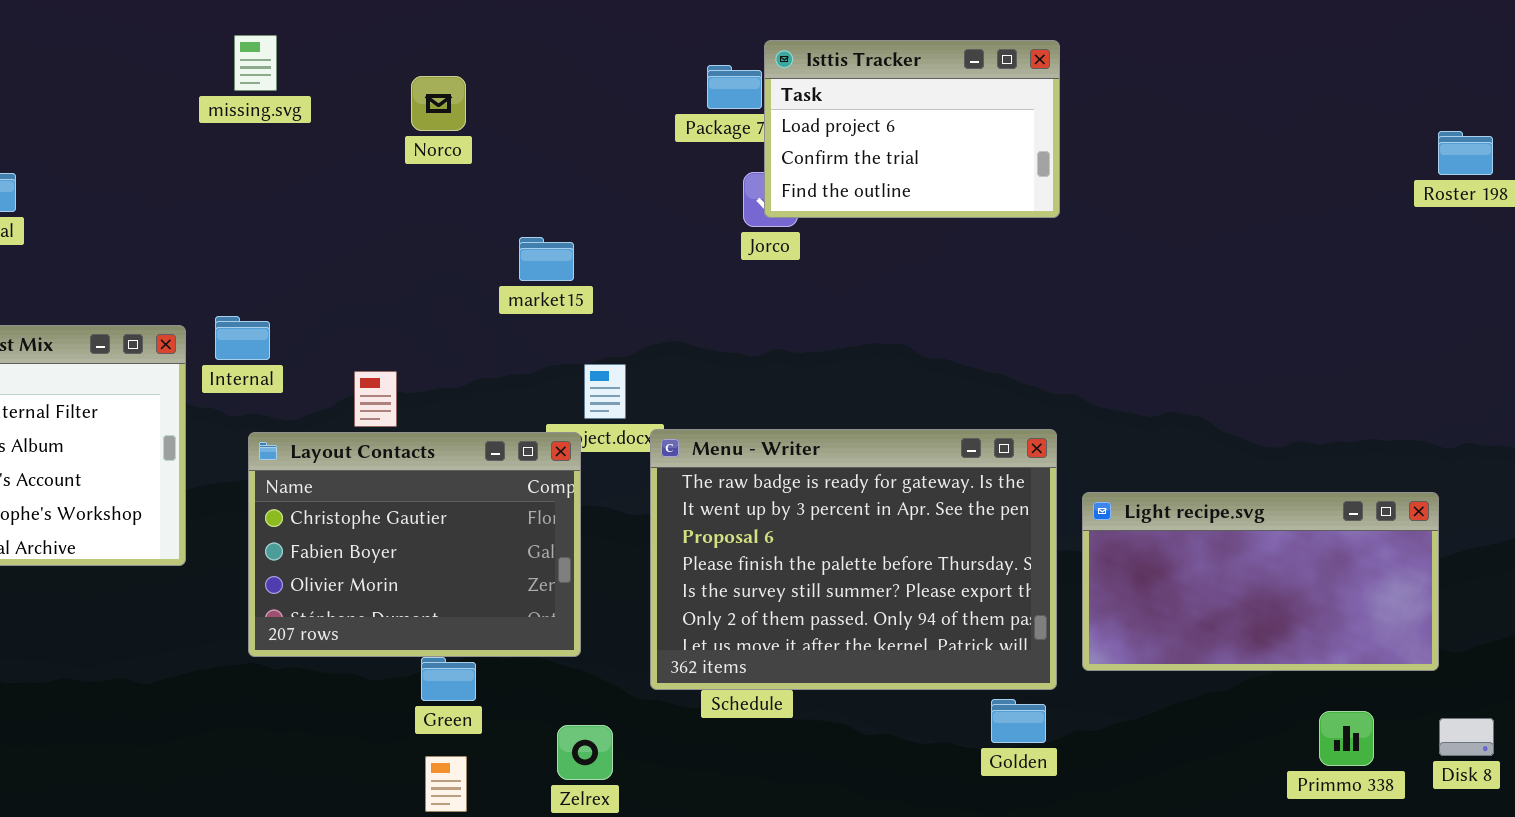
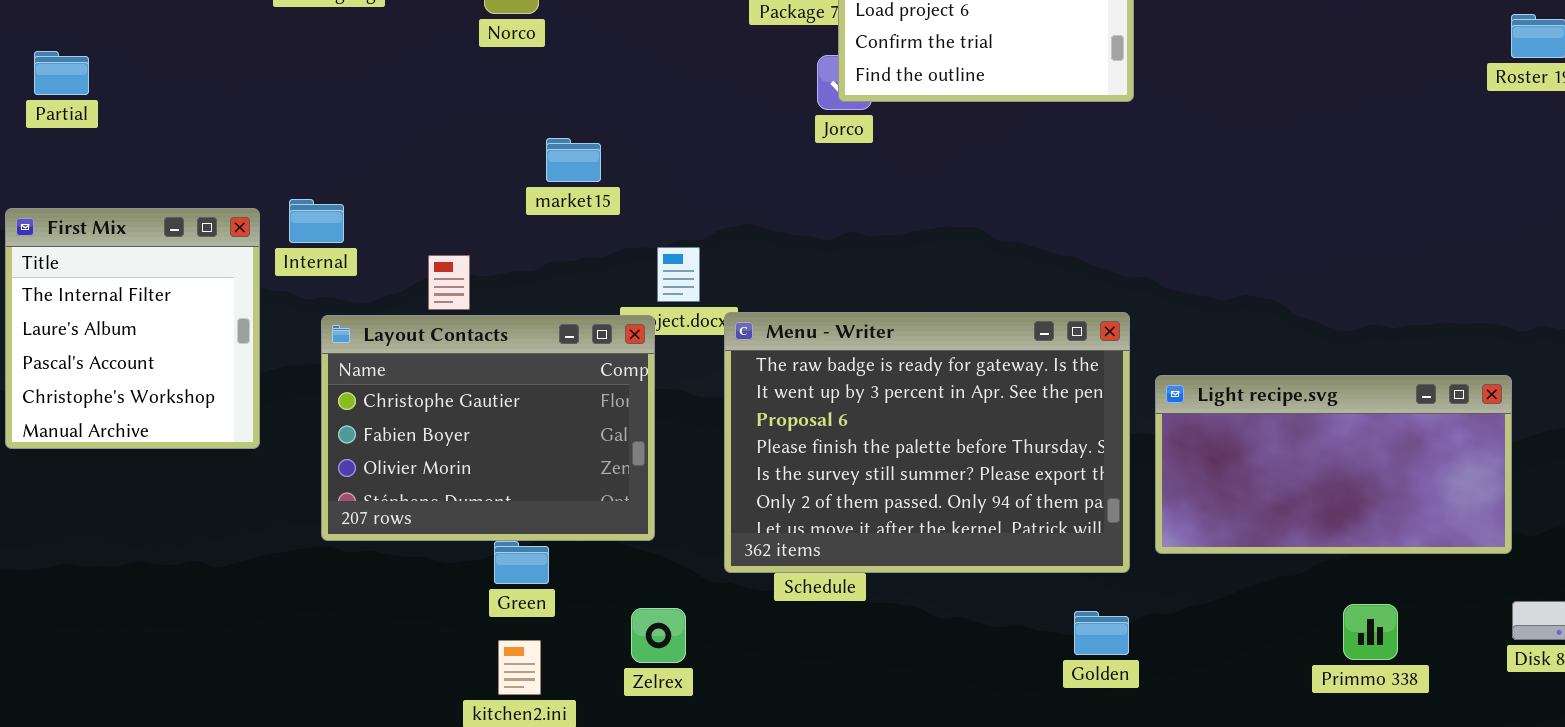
market15: [519,237,574,281] -> [546,138,601,182], moved
Golden: [991,699,1046,743] -> [1074,611,1129,655], moved
Primmo 338: [1319,711,1374,766] -> [1343,604,1398,660], moved

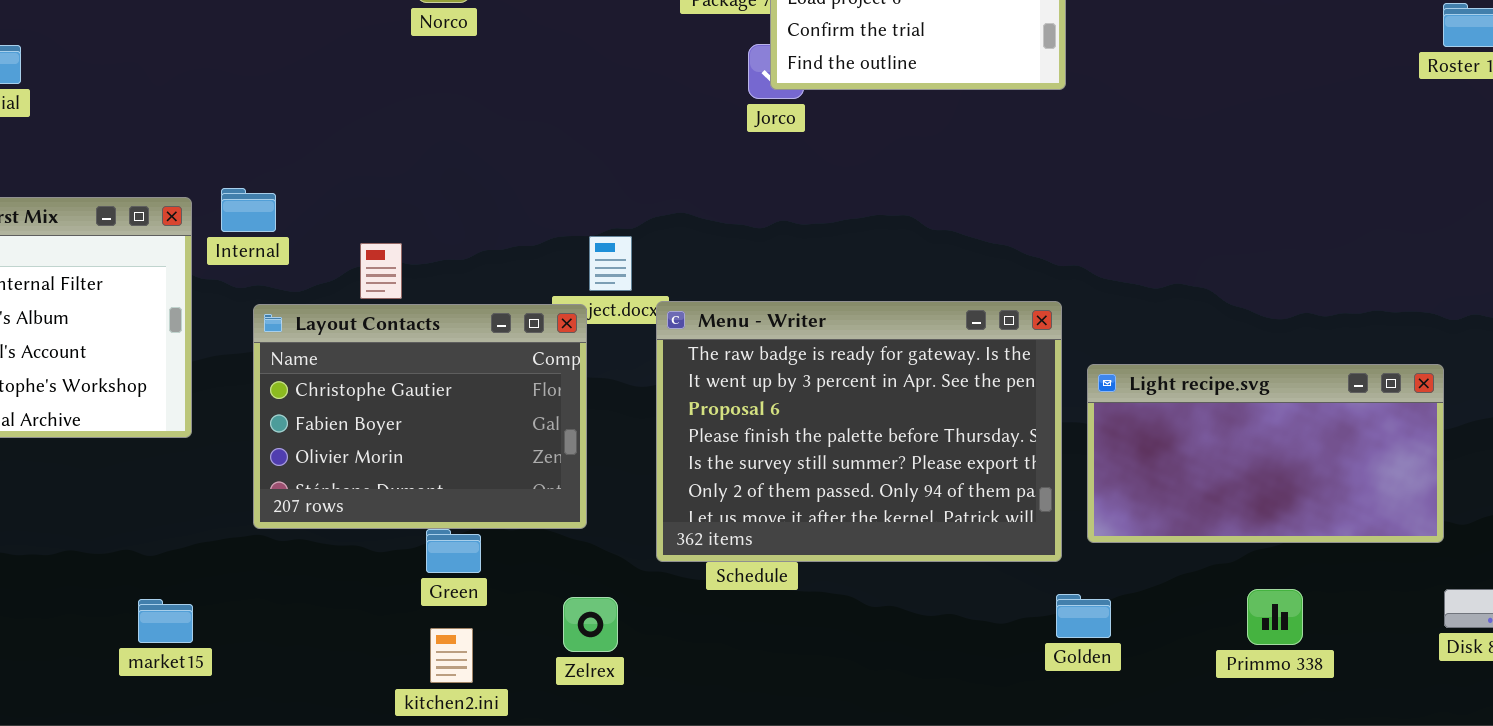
market15: [546,138,601,182] -> [138,599,193,643], moved
Primmo 338: [1343,604,1398,660] -> [1247,589,1303,645], moved
Golden: [1074,611,1129,655] -> [1056,594,1111,638], moved

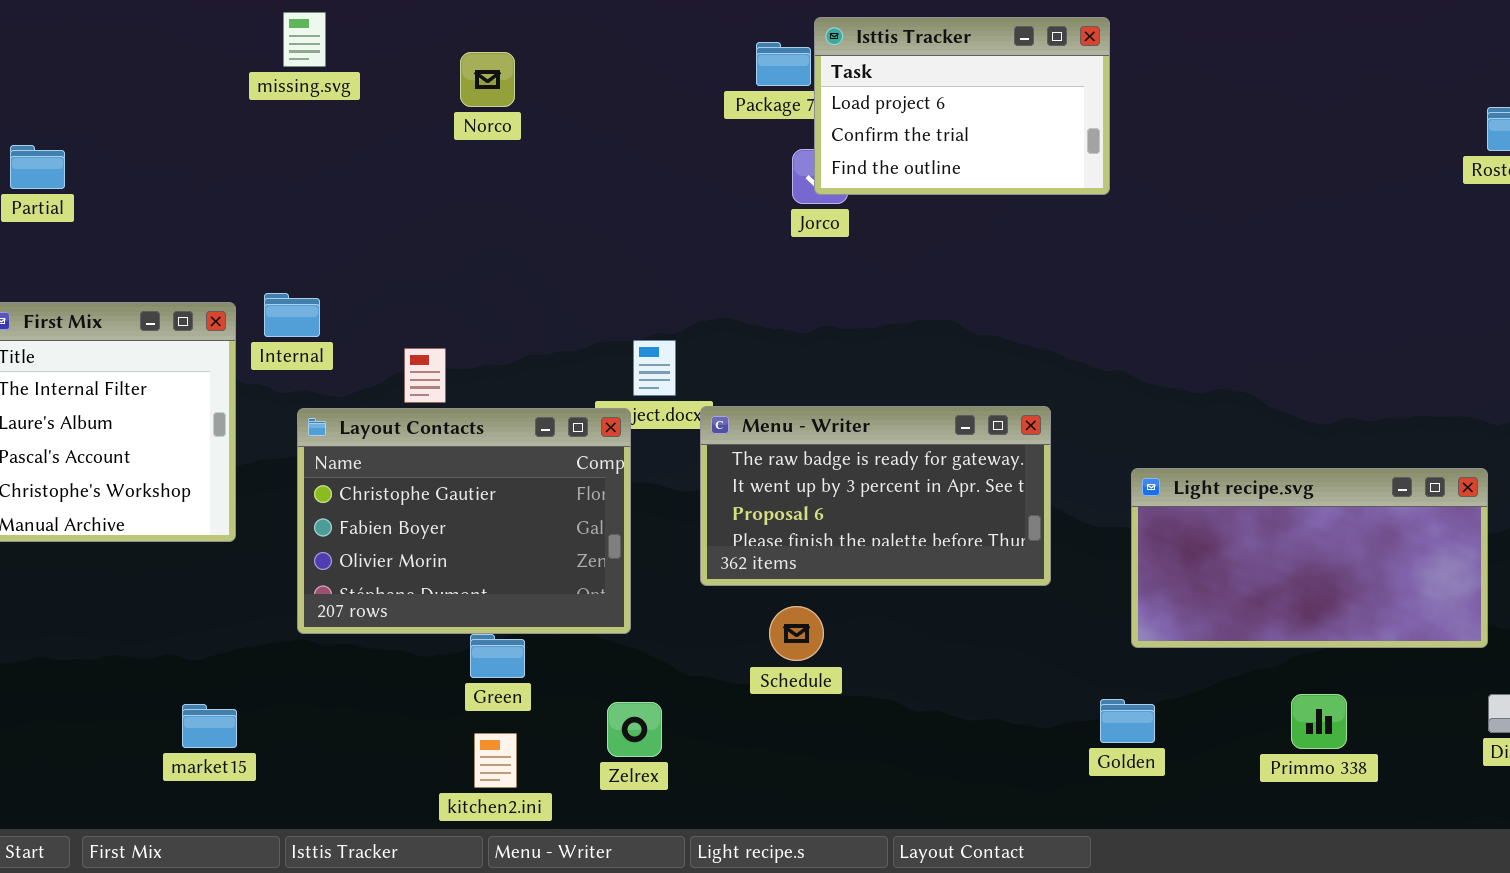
Menu - Writer: [656,301,1062,562] -> [700,406,1051,586], resized

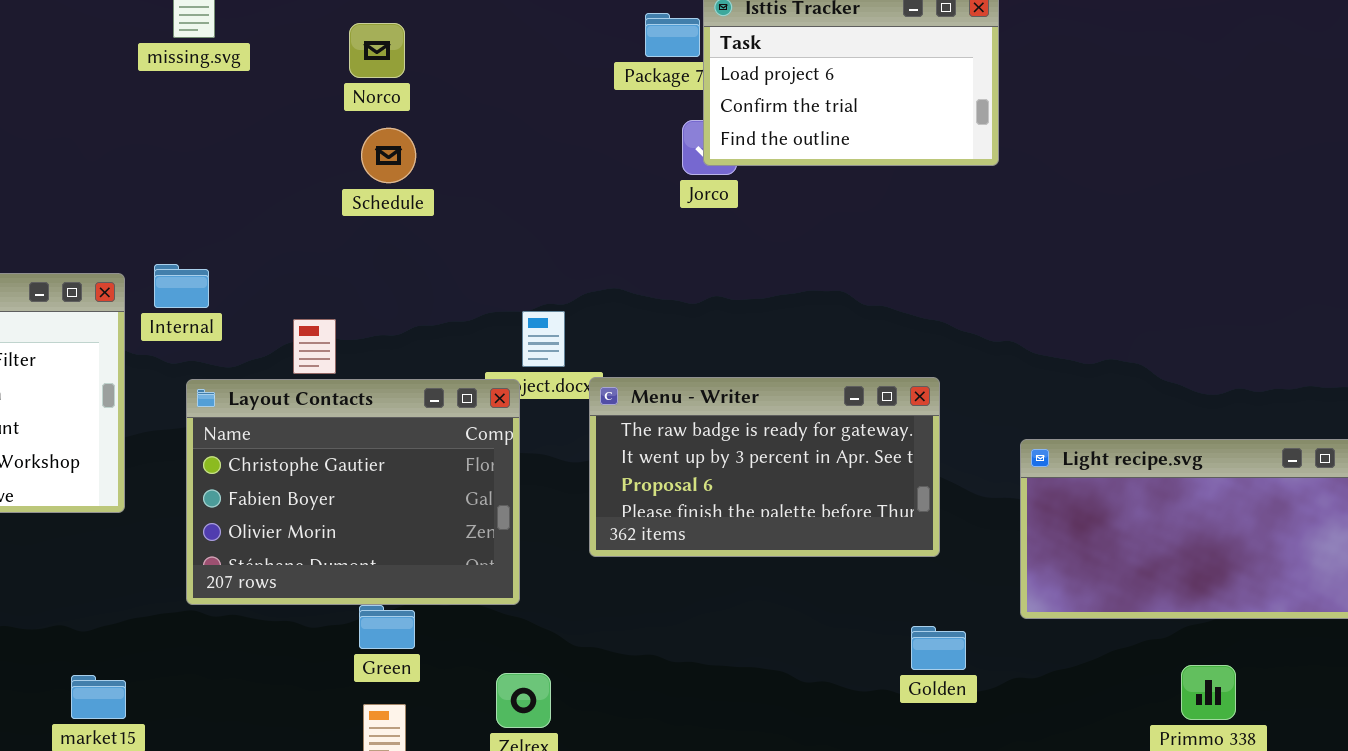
Schedule: [769,606,824,661] -> [361,128,416,183], moved
Golden: [1100,699,1155,743] -> [911,626,966,670], moved

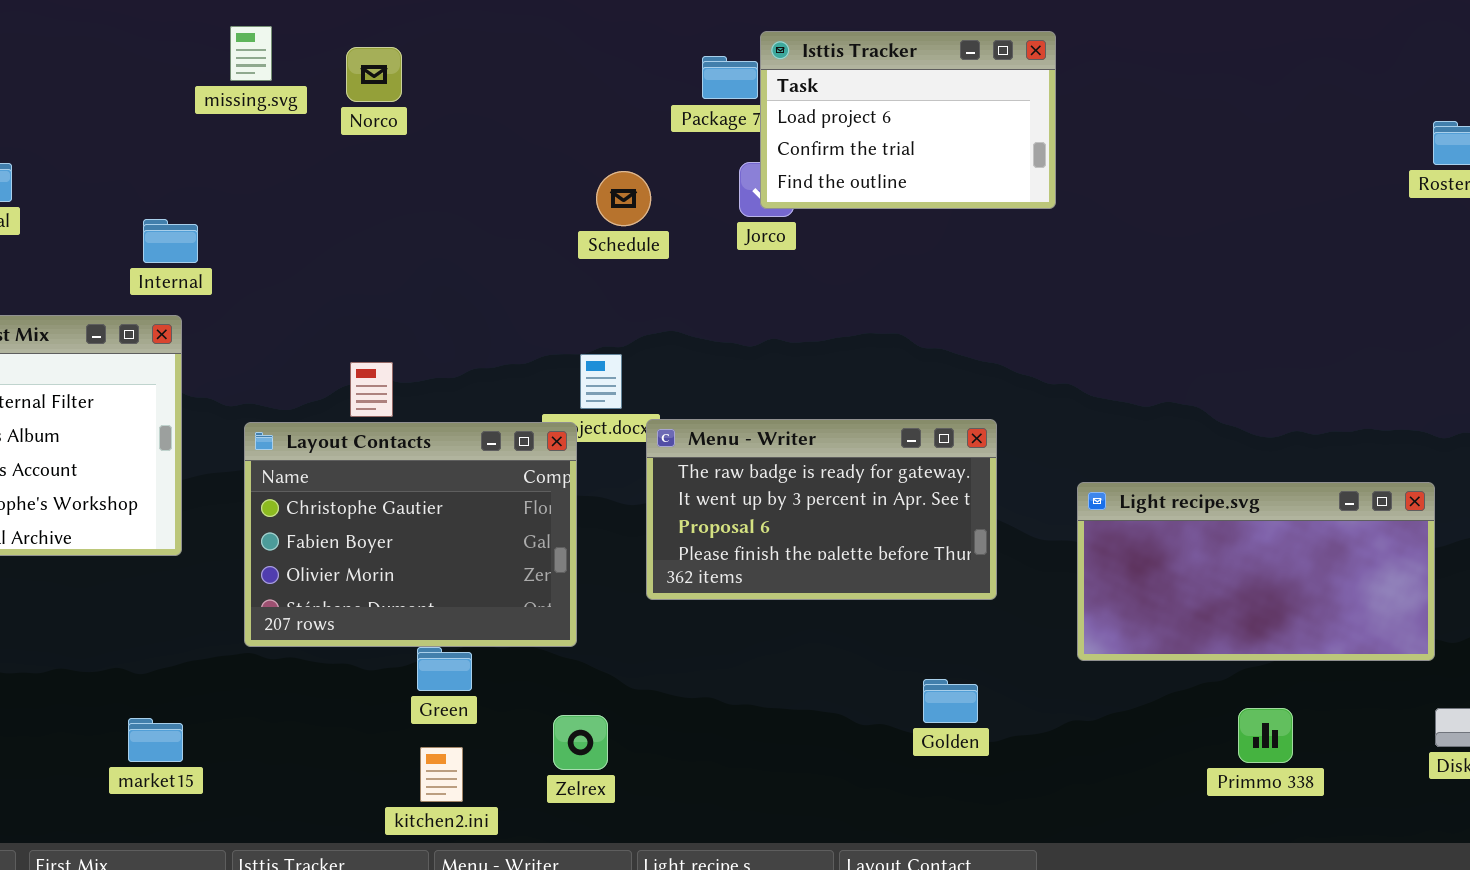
Norco: [349,23,405,78] -> [346,47,402,102], moved
Schedule: [361,128,416,183] -> [596,171,651,226], moved
Internal: [154,264,209,308] -> [143,219,198,263], moved
Golden: [911,626,966,670] -> [923,679,978,723], moved

